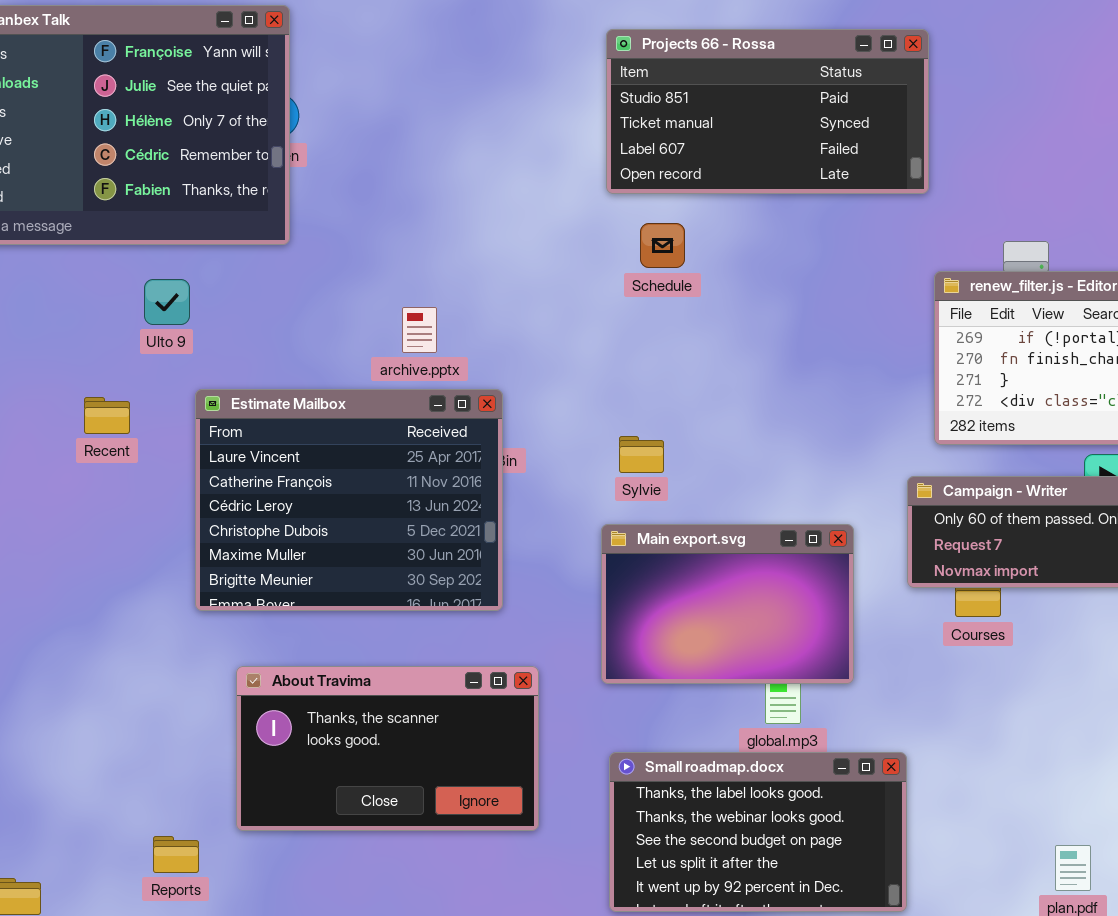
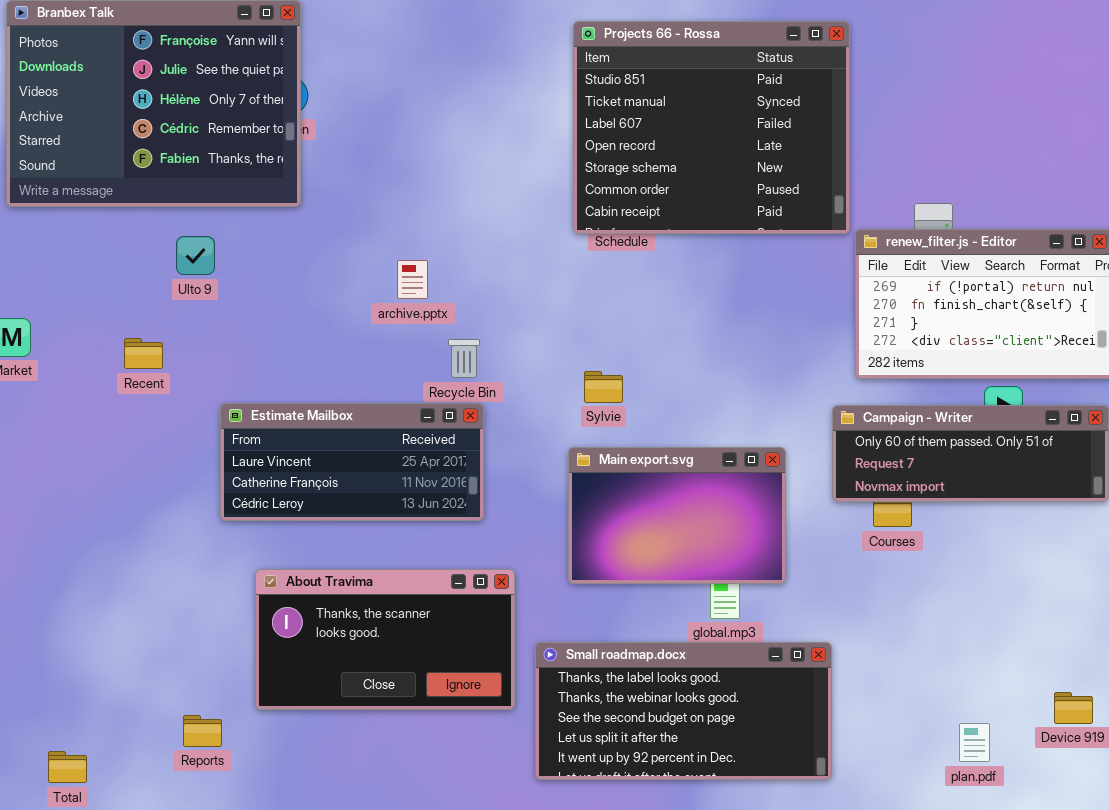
Projects 66 - Rossa: [606,29,929,194] -> [573,21,850,234], resized
Estimate Mailbox: [195,389,503,611] -> [220,403,484,521], resized
Small roadmap.docx: [609,752,907,912] -> [535,642,832,780], resized

